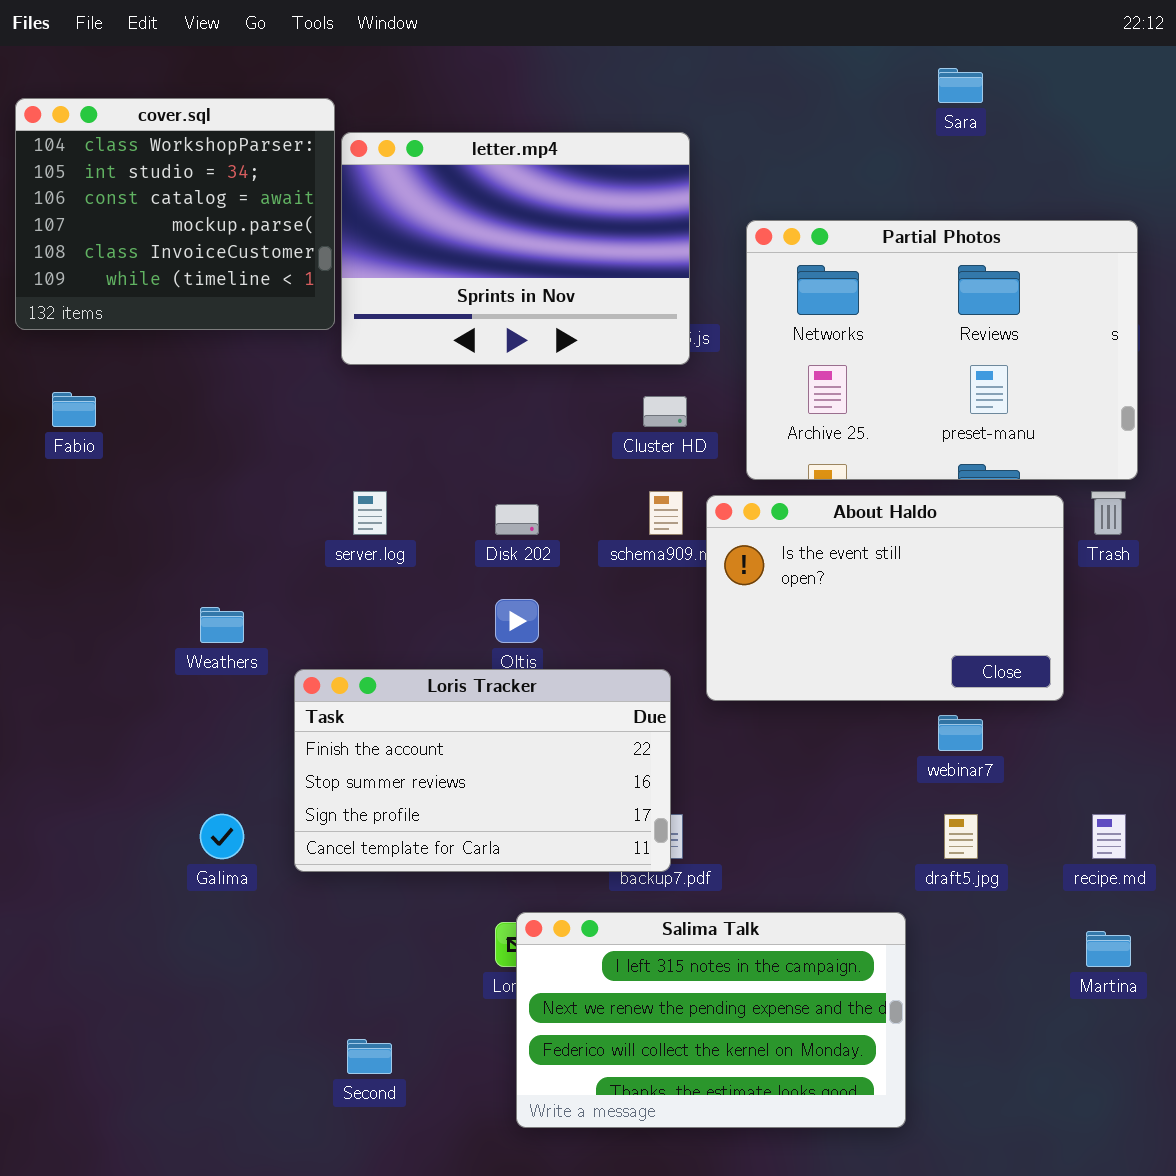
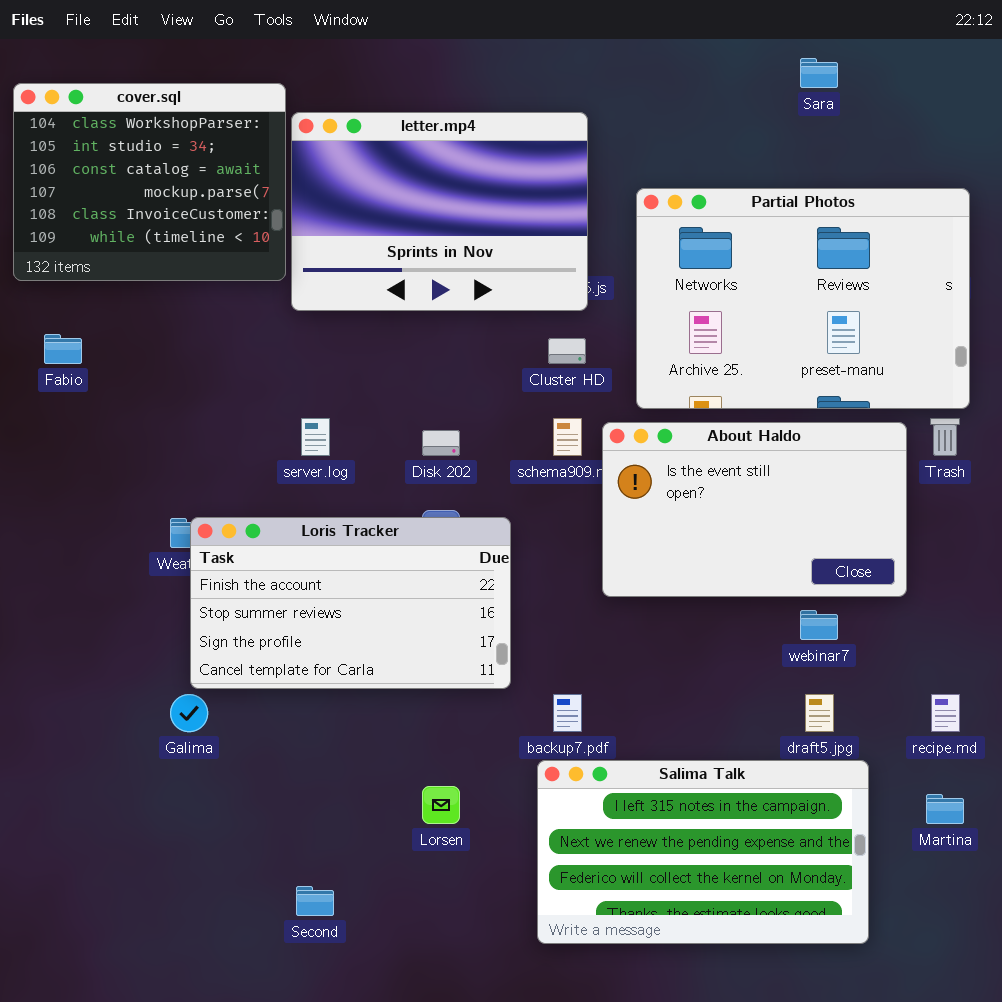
Loris Tracker: [294,669,671,872] -> [190,517,511,689], moved
Salima Talk: [516,912,906,1128] -> [537,760,869,944], moved

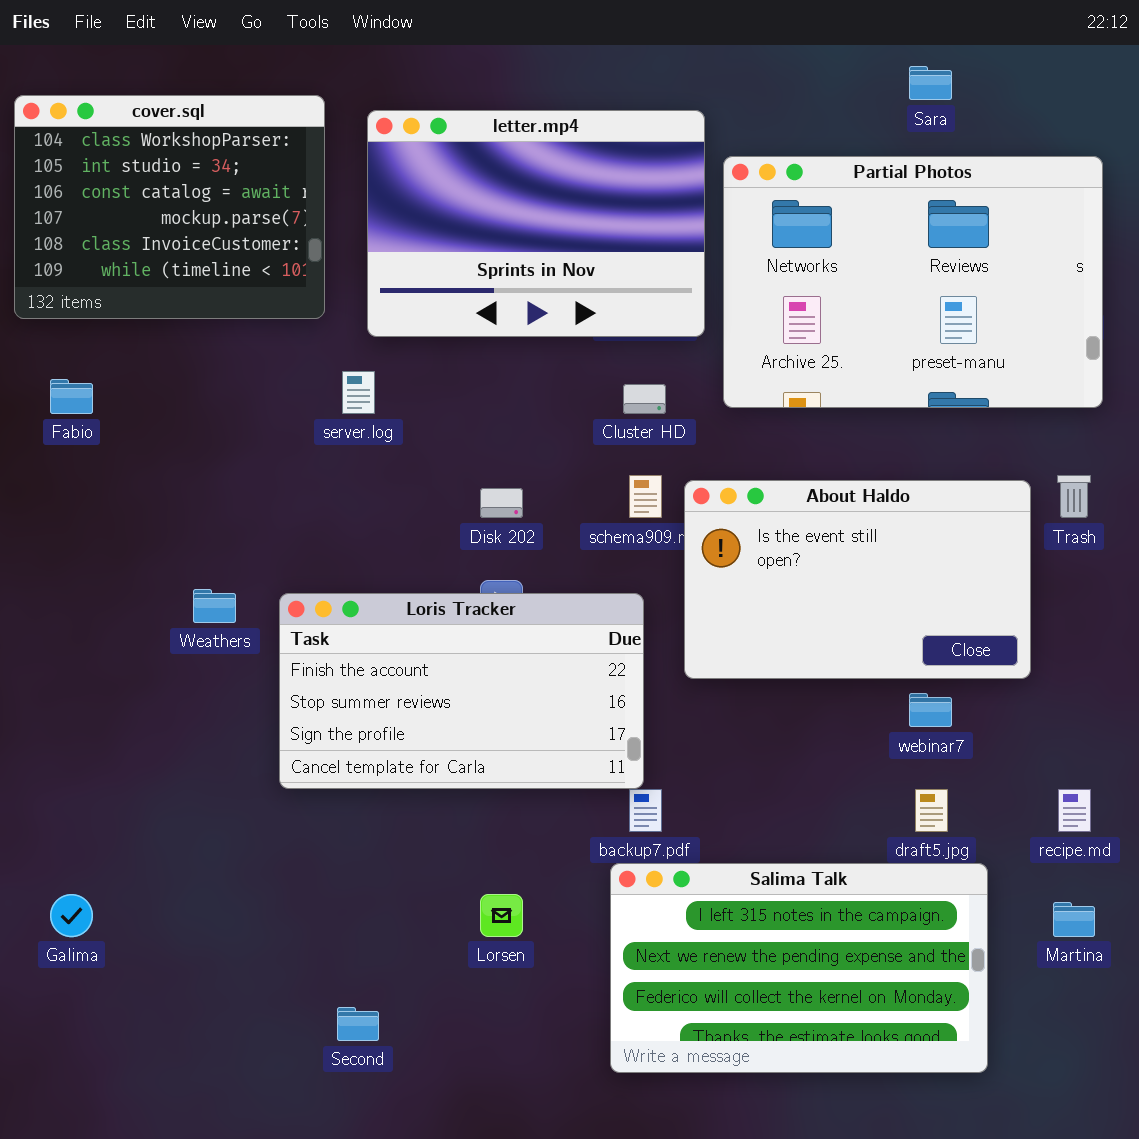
letter.mp4: [291,112,588,311] -> [367,110,705,337], moved
Partial Photos: [636,188,970,409] -> [723,156,1103,408], moved
server.log: [301,418,330,456] -> [342,371,375,414], moved
Loris Tracker: [190,517,511,689] -> [279,593,644,789], moved
Galima: [170,694,208,732] -> [50,894,93,937], moved

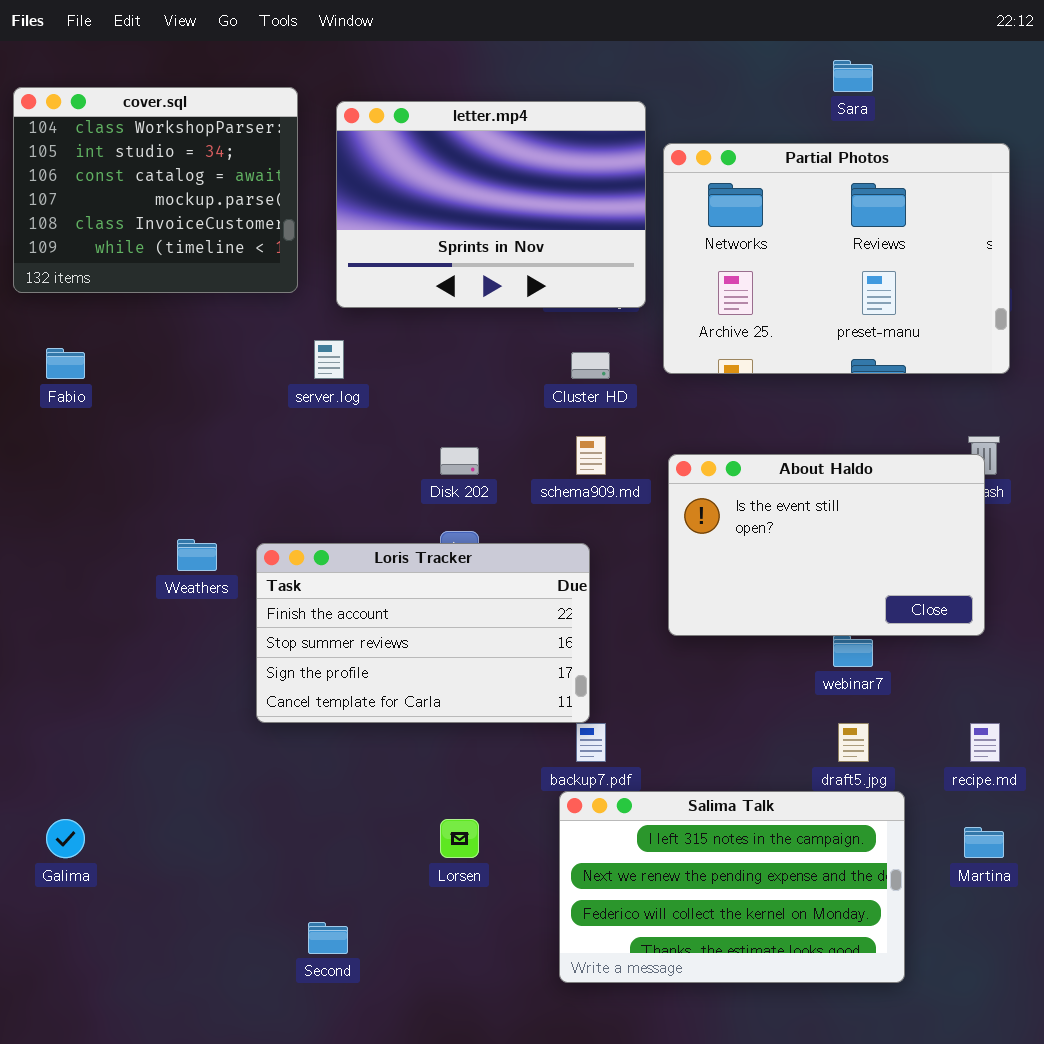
About Haldo: [684,480,1031,679] -> [668,454,985,636], moved

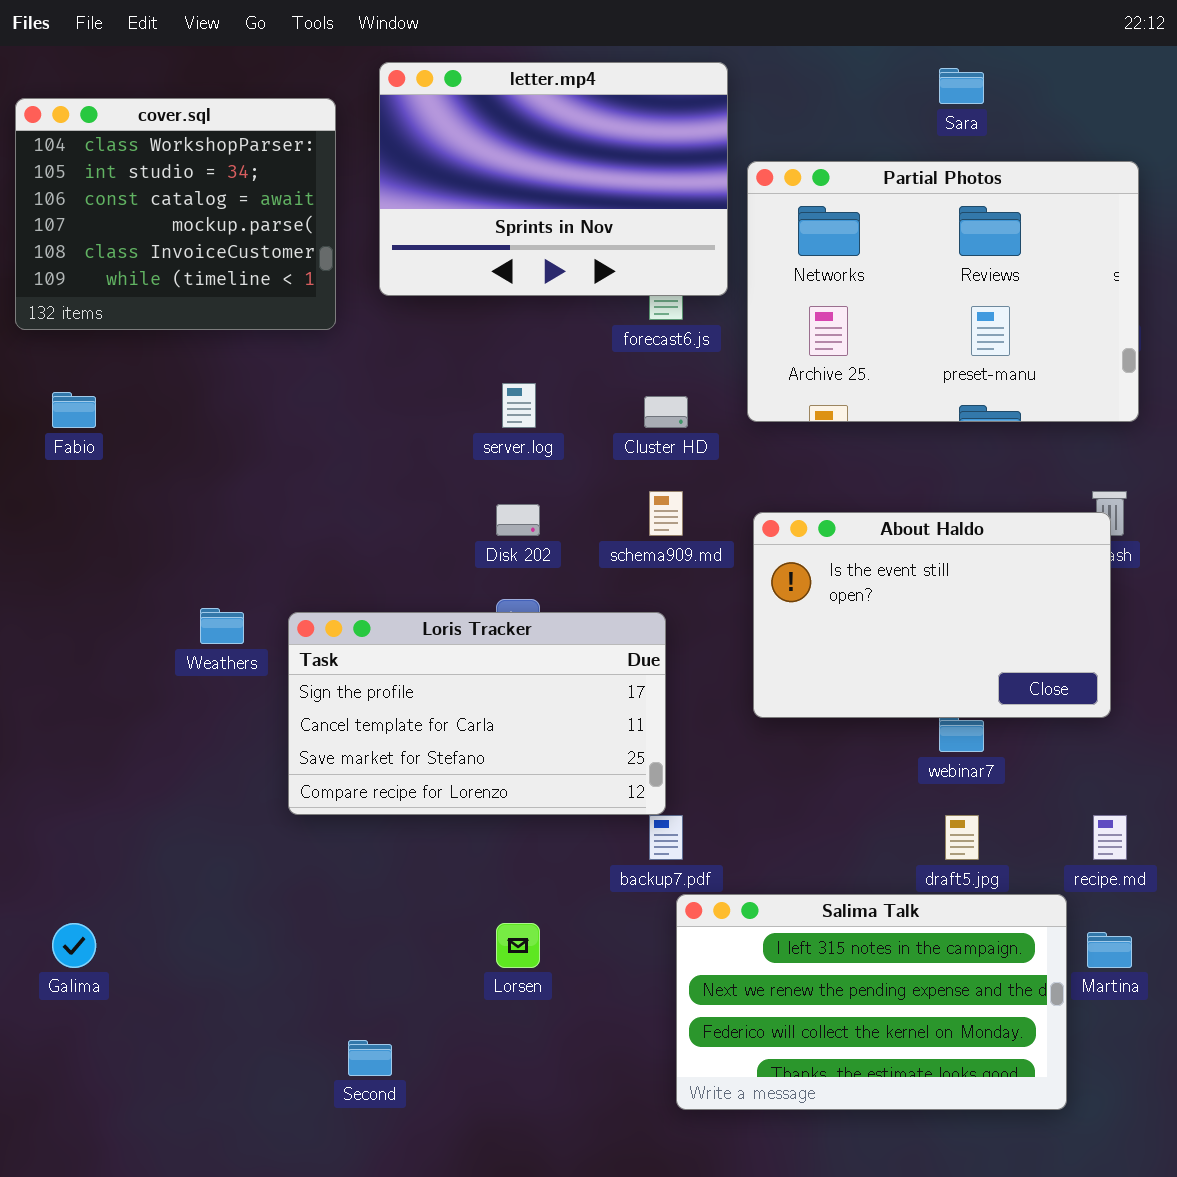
letter.mp4: [336,101,646,308] -> [379,62,728,296], moved
server.log: [314,340,344,379] -> [502,383,536,428], moved
Loris Tracker: [256,543,590,723] -> [288,612,666,815], scrolled down 2 rows
Salima Talk: [559,791,905,983] -> [676,894,1067,1110], moved

